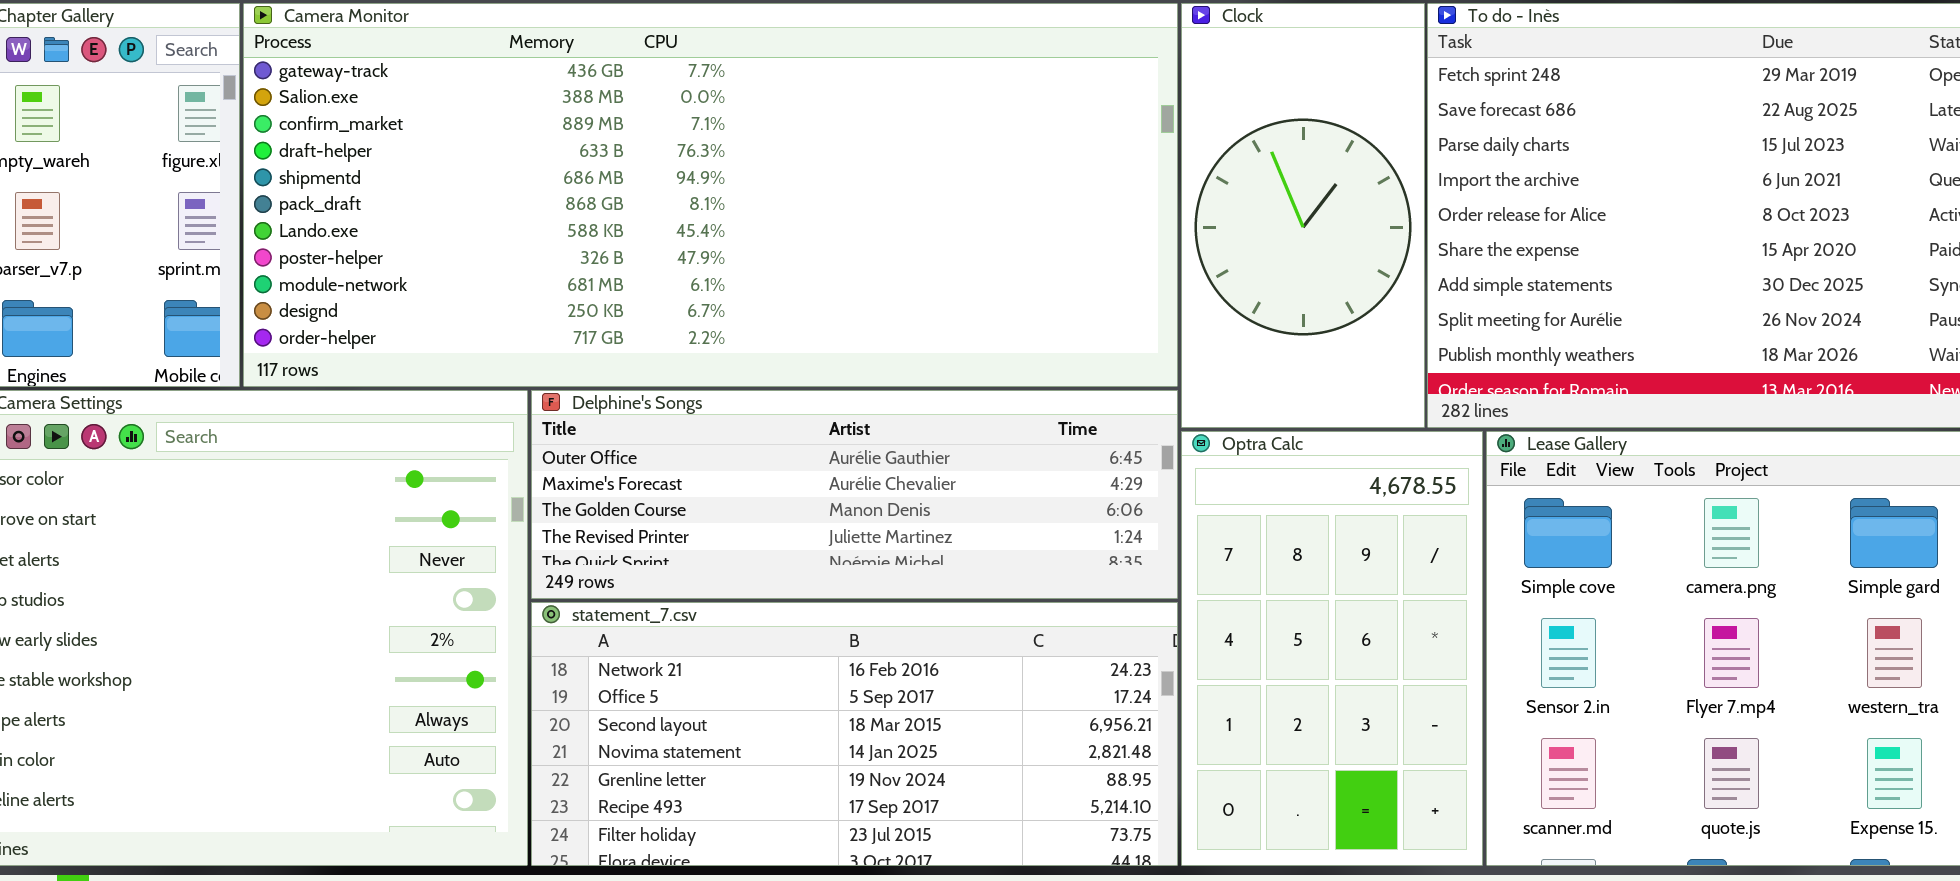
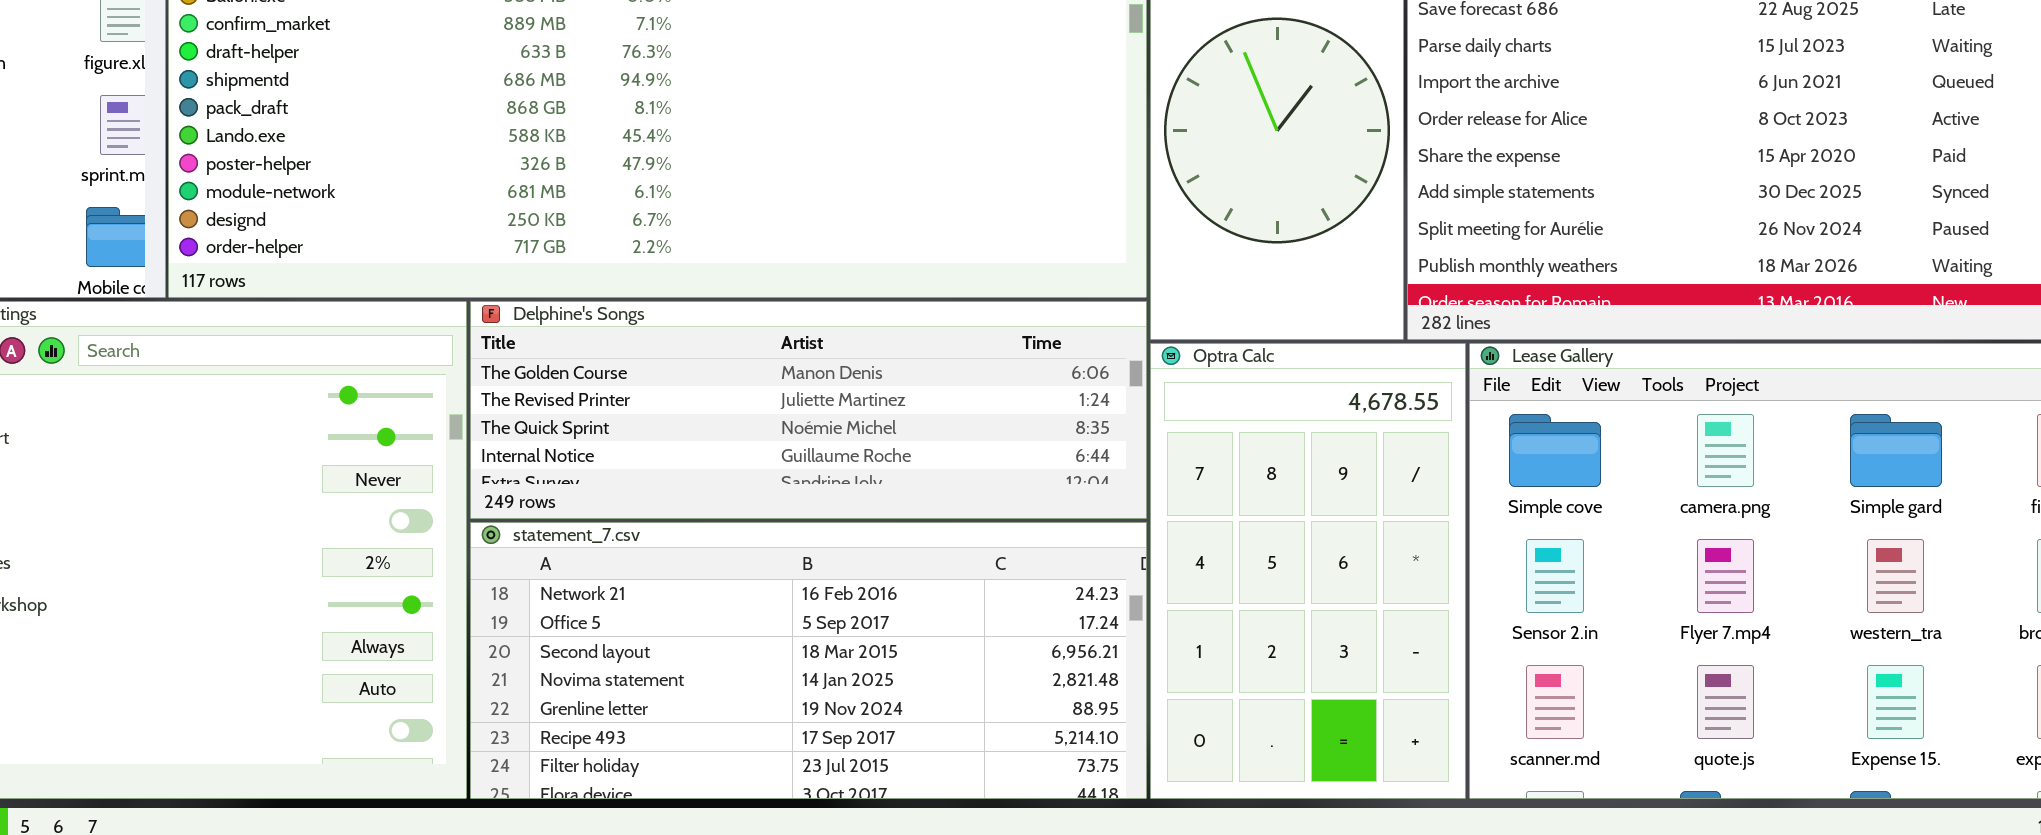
Delphine's Songs: [531,390,1178,599] -> [470,301,1147,519], scrolled down 2 rows

